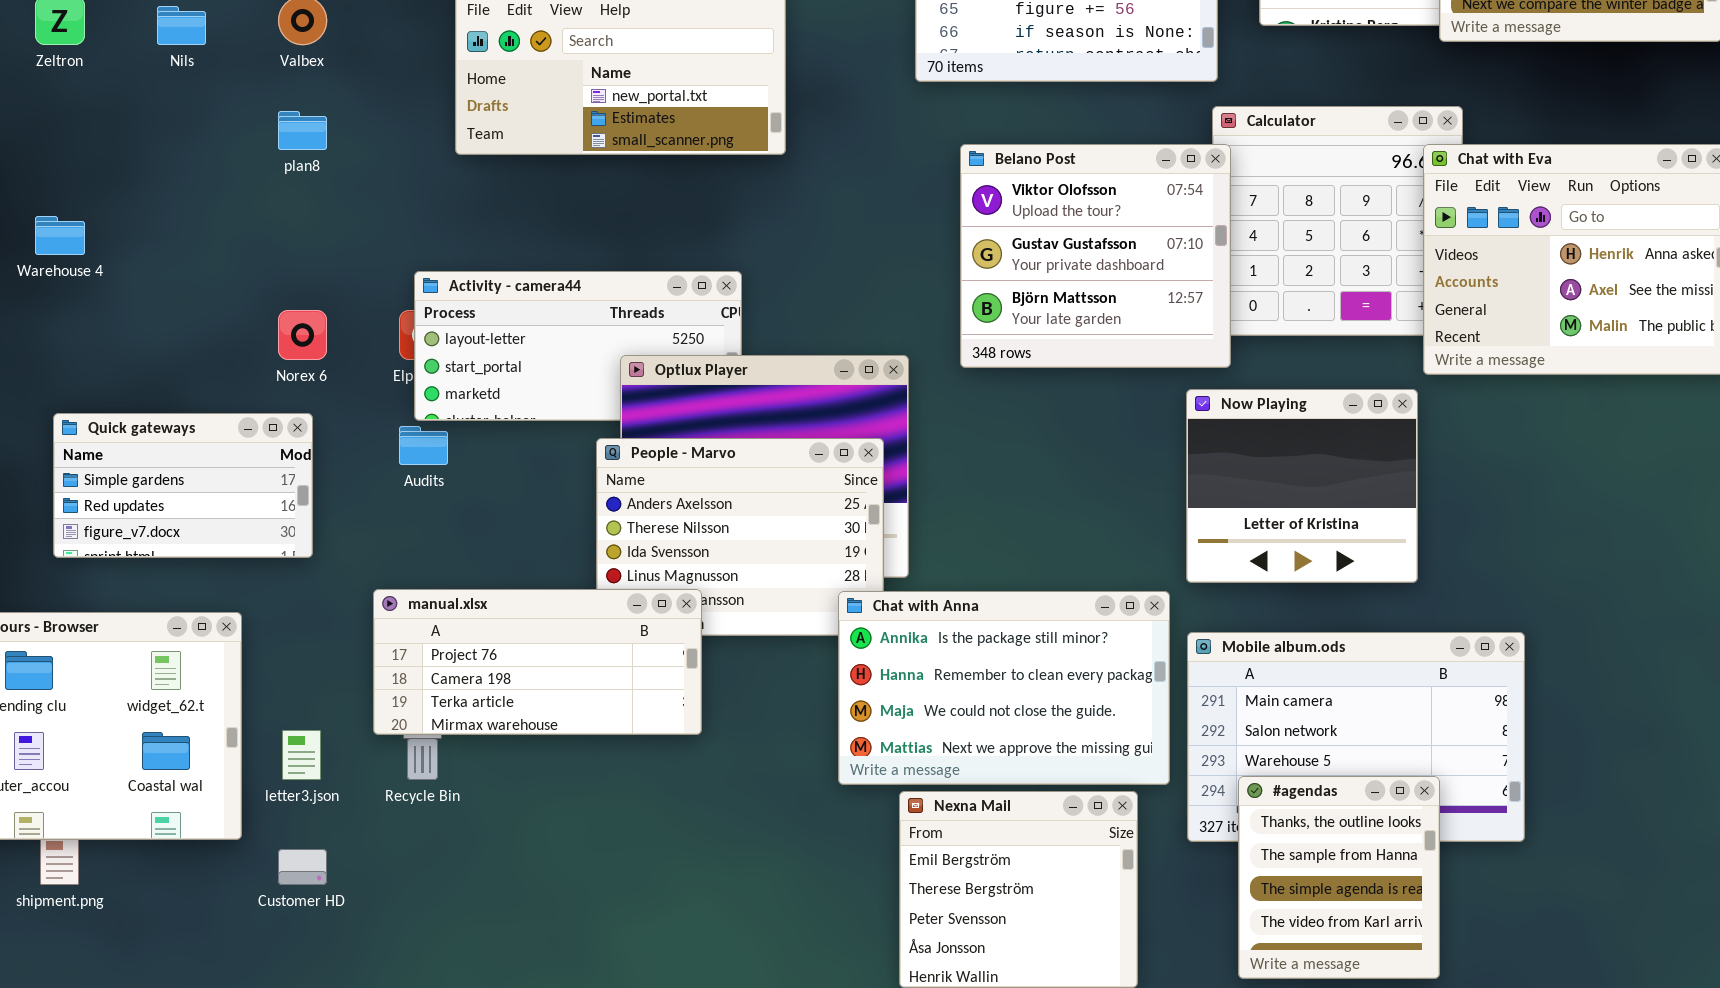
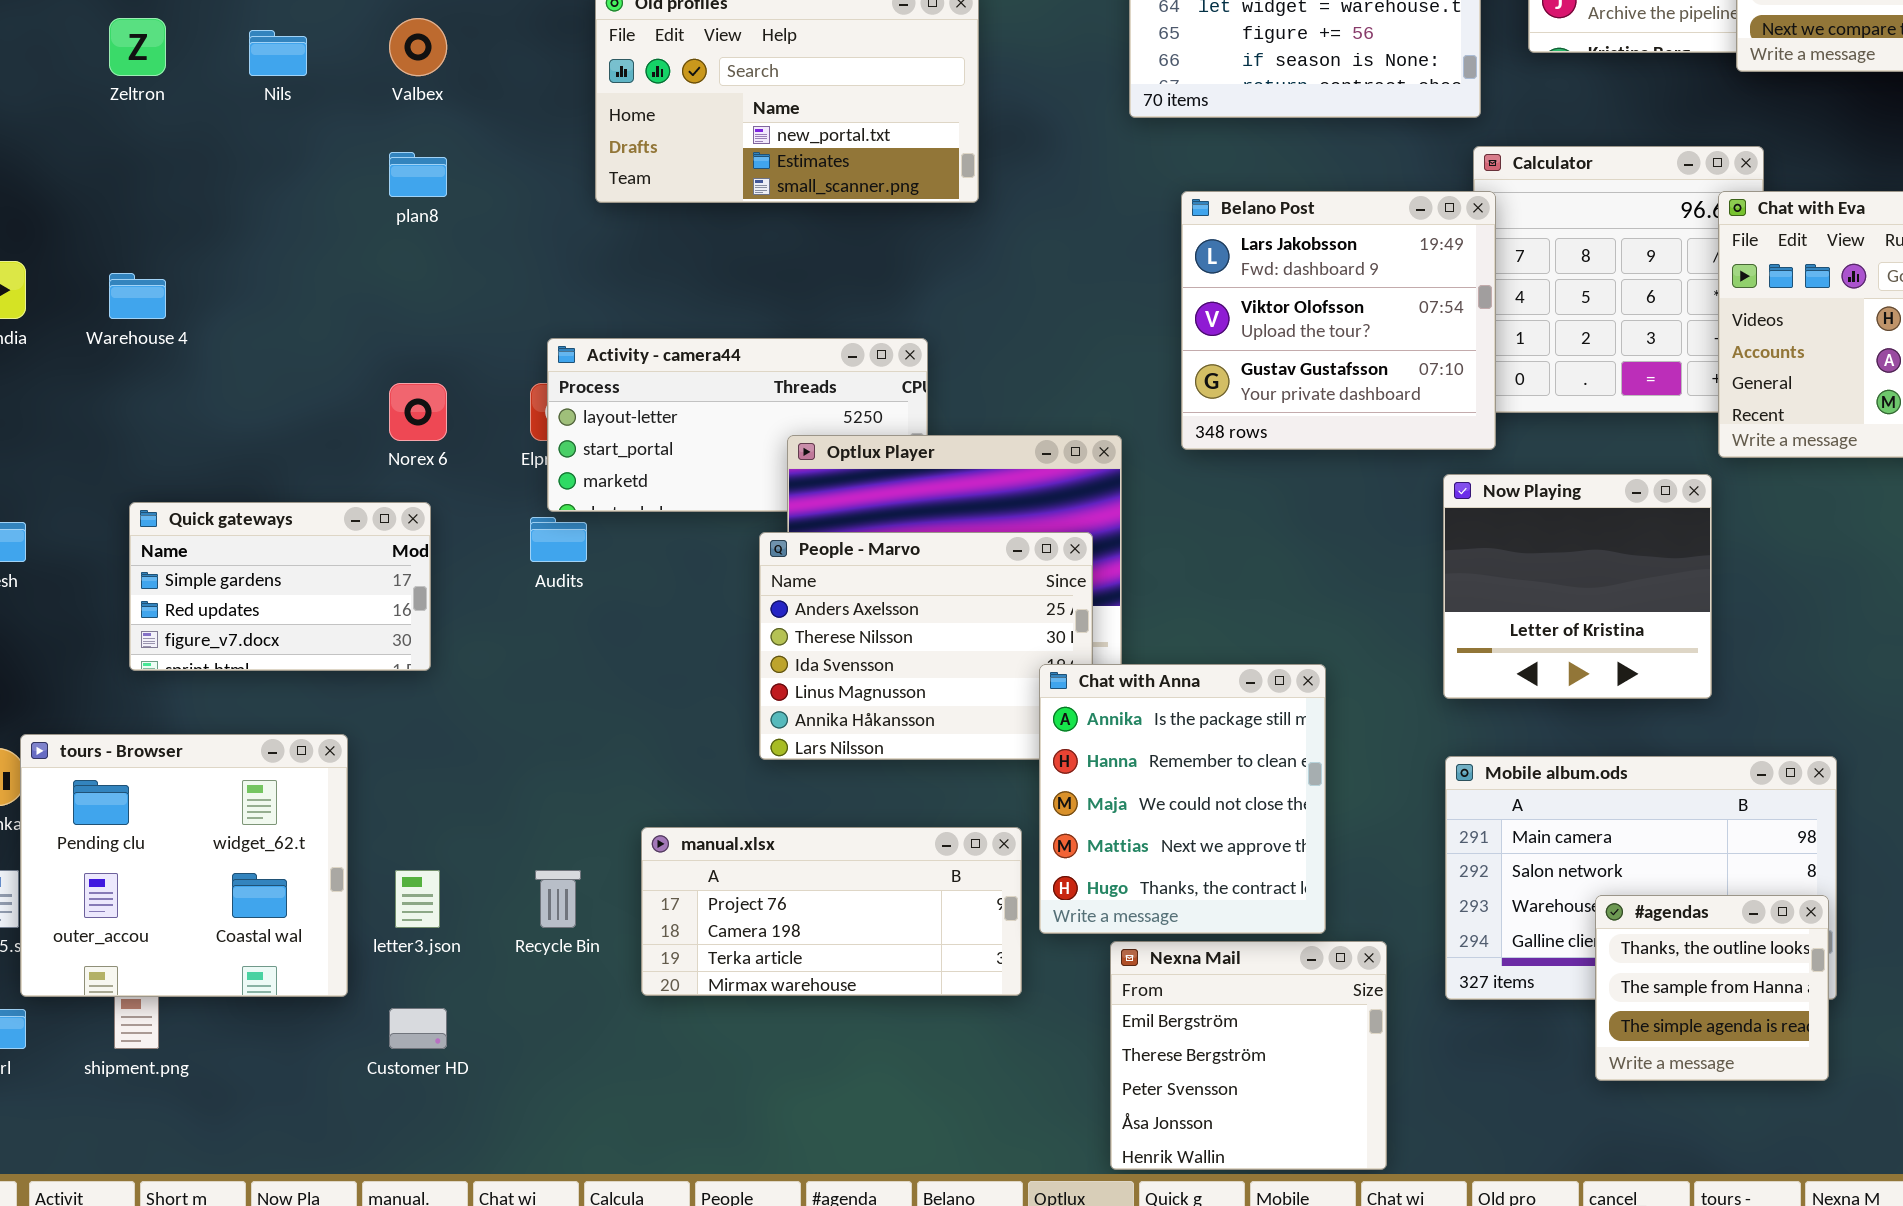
Belano Post: [960,144,1231,368] -> [1181,191,1496,450], scrolled up 1 row
manual.xlsx: [373,589,702,735] -> [641,827,1022,996], moved
Chat with Anna: [838,591,1170,785] -> [1039,664,1326,934], resized
#agendas: [1238,776,1440,979] -> [1595,895,1829,1081], moved, resized

